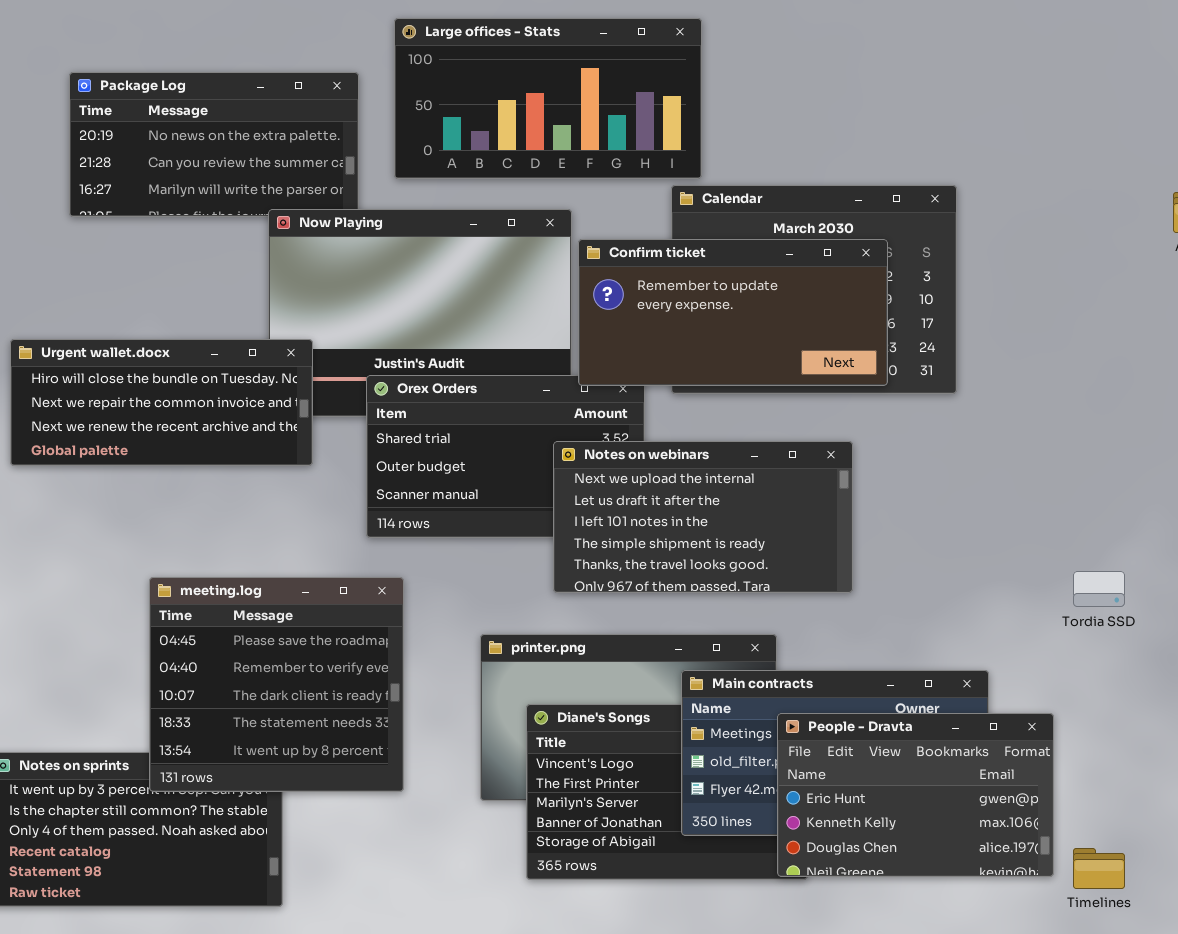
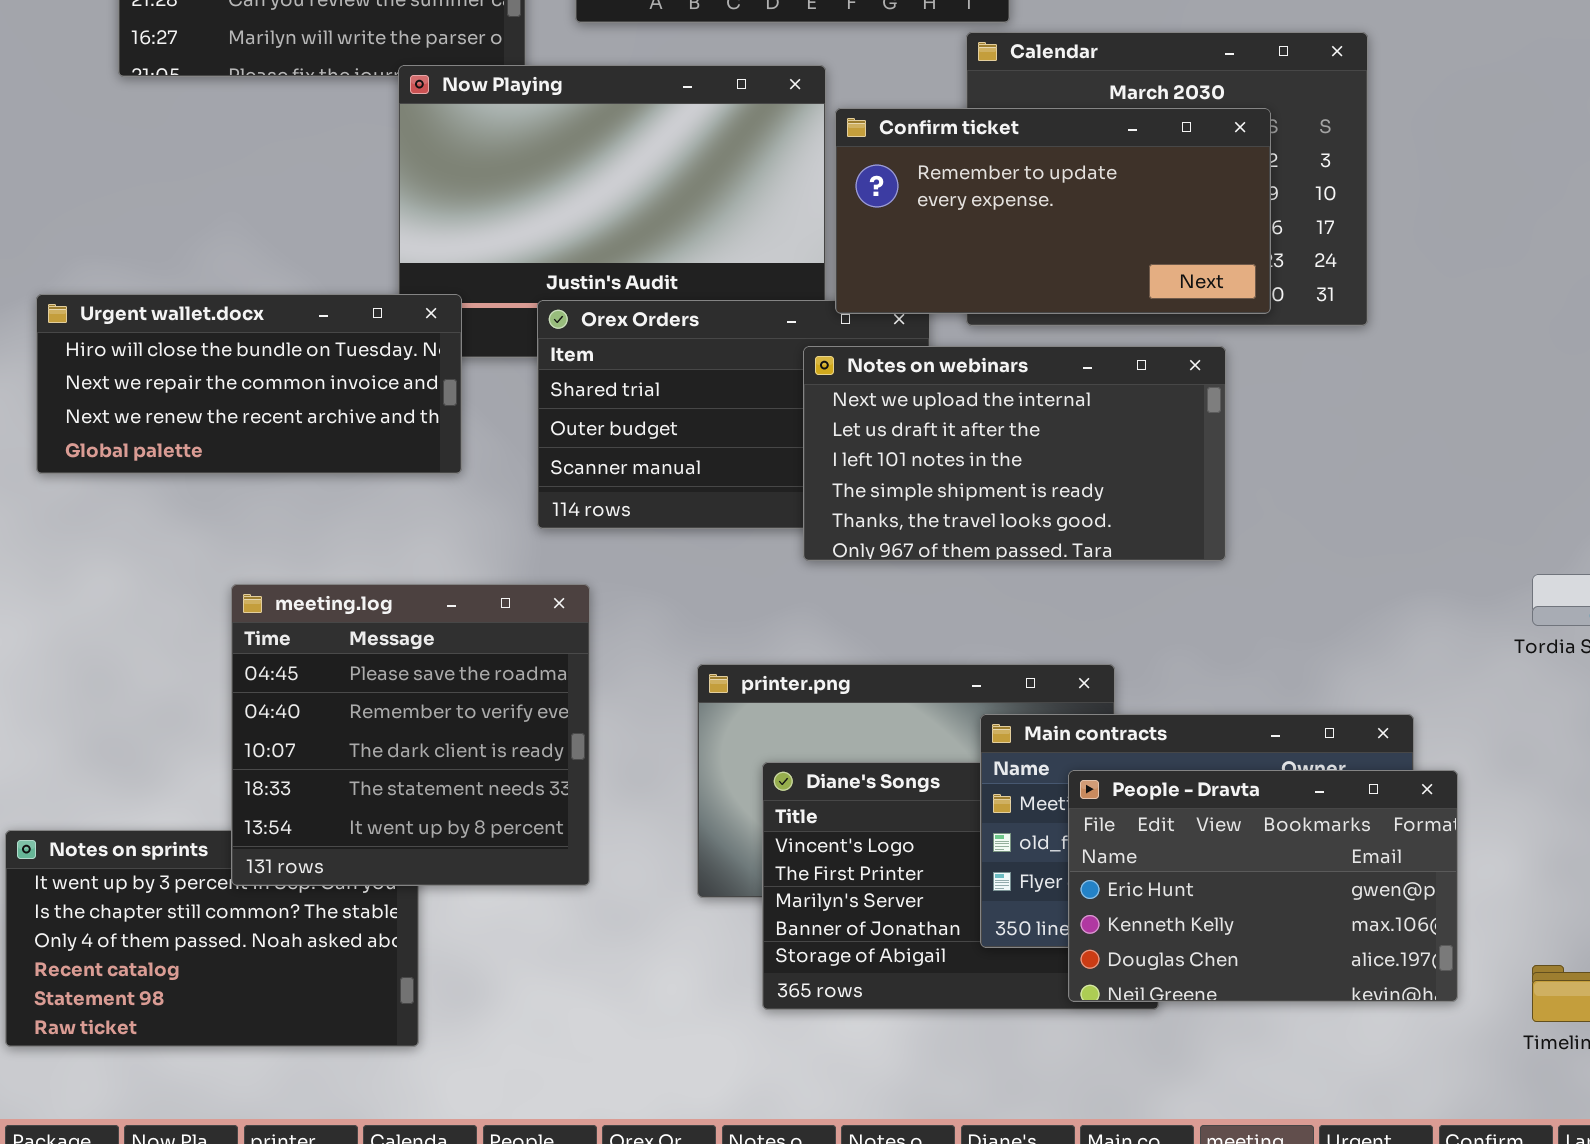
Urgent wallet.docx: [10,339,313,466] -> [36,294,462,474], moved
Notes on webinars: [553,441,853,593] -> [803,346,1226,561], moved
People - Dravta: [777,713,1054,877] -> [1068,770,1458,1002], moved

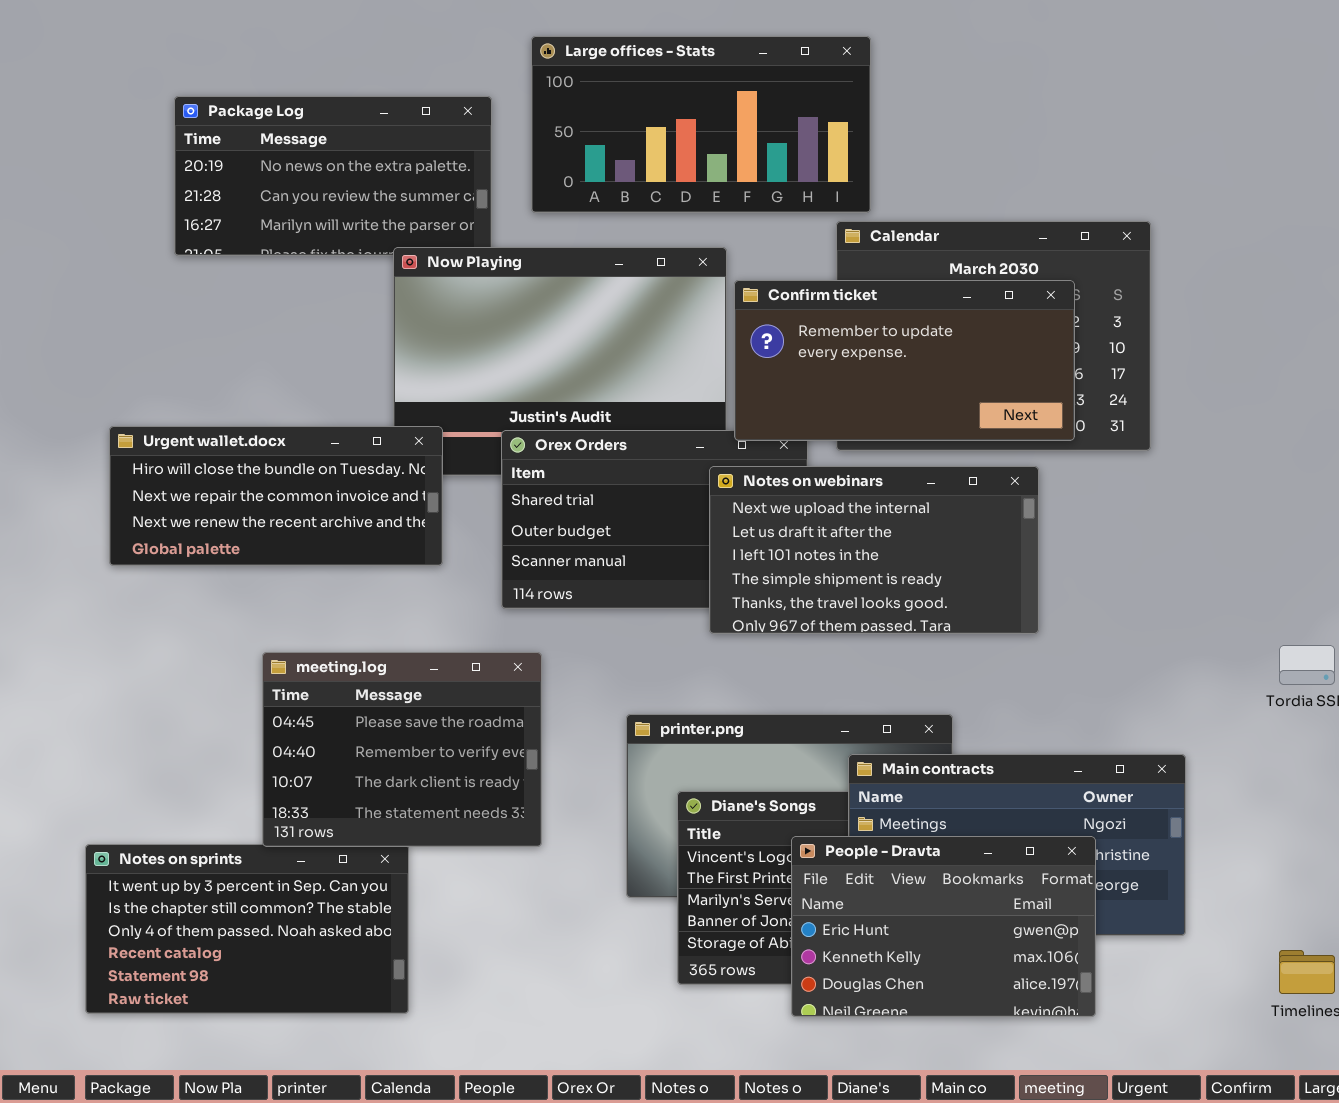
meeting.log: [231,584,590,886] -> [262,652,542,847], resized
People - Dravta: [1068,770,1458,1002] -> [791,836,1096,1017], moved

